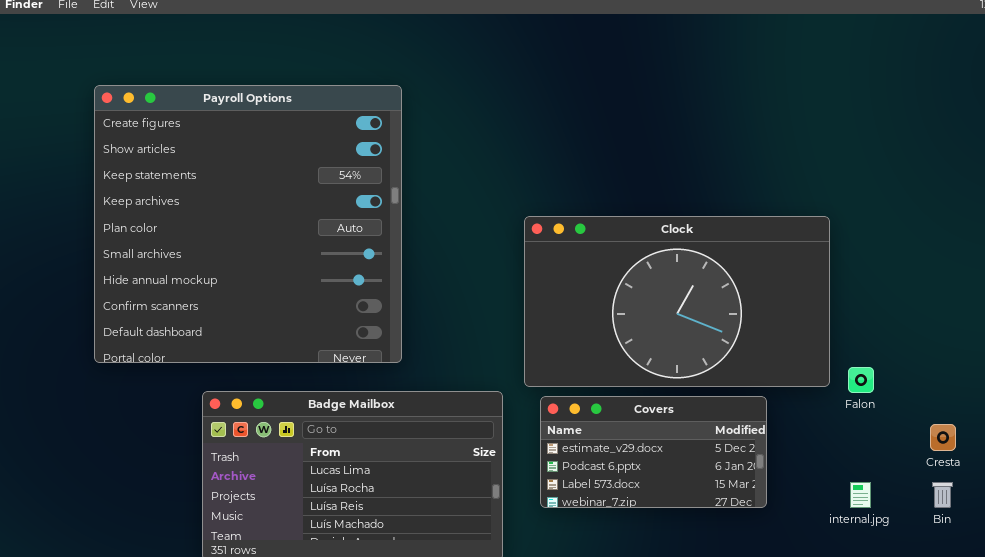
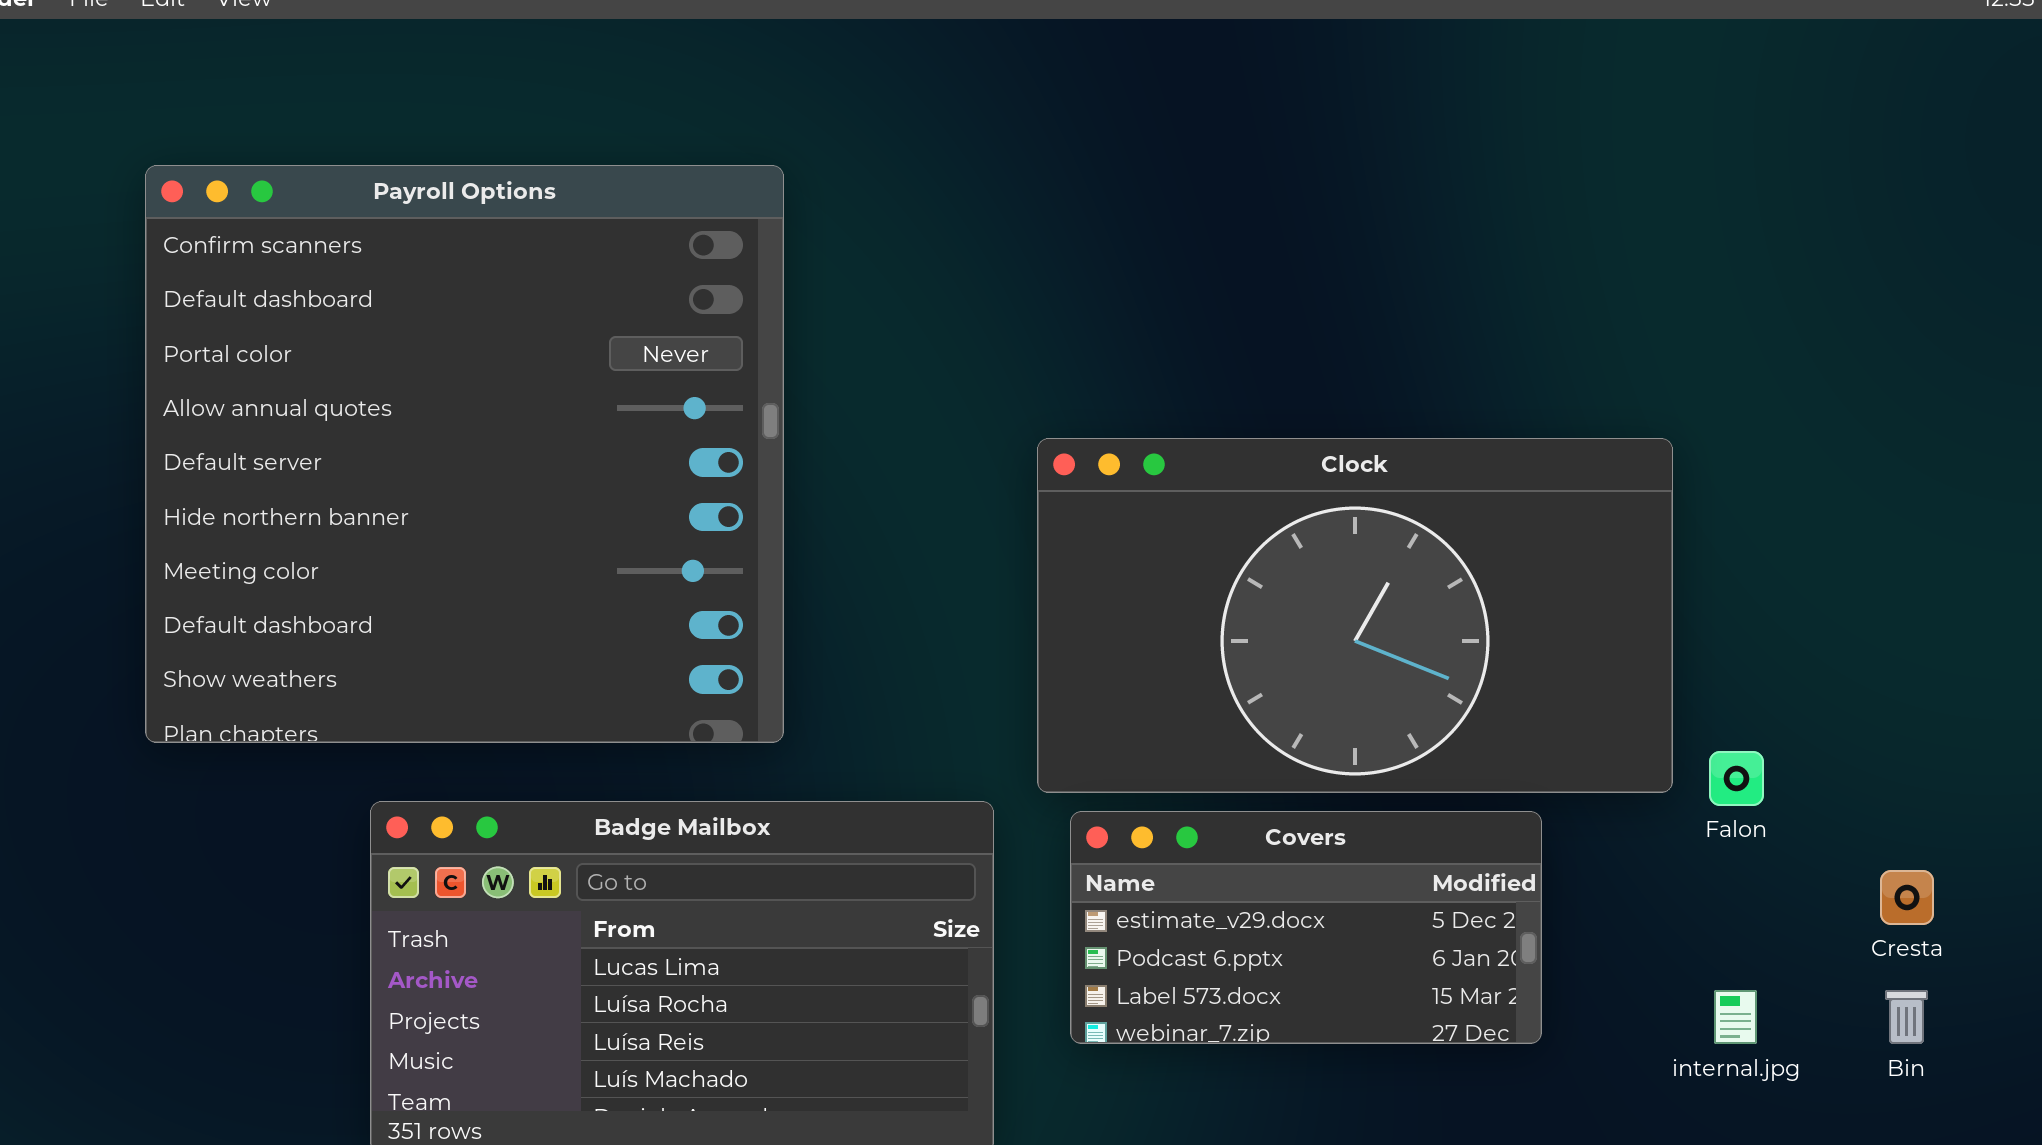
Payroll Options: [94,85,402,363] -> [145,165,784,743], scrolled down 7 rows

